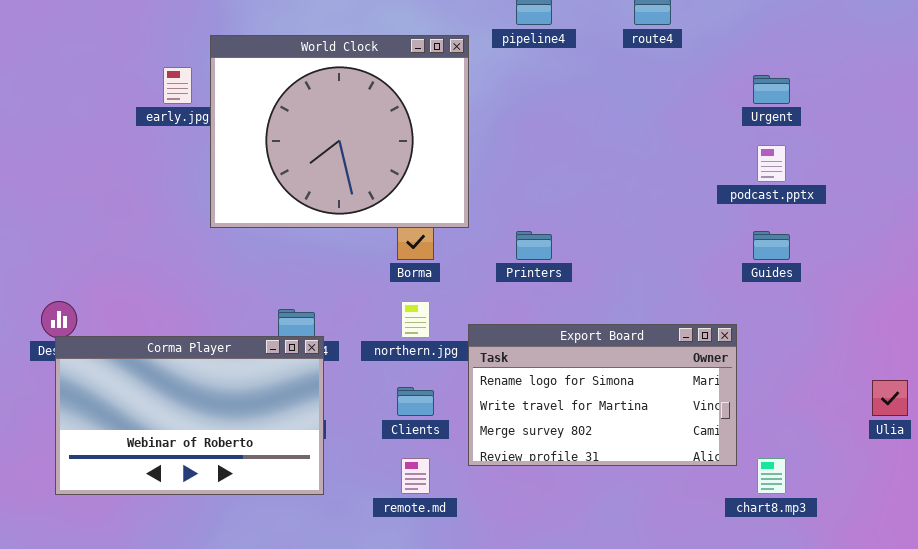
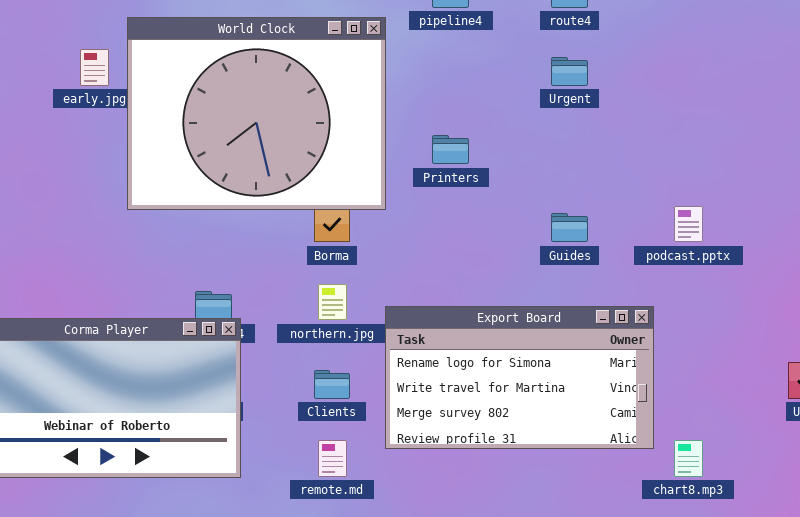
Urgent: [753,75,790,104] -> [551,57,588,86], moved
podcast.pptx: [757,145,786,182] -> [674,206,703,242], moved
Printers: [516,231,552,260] -> [432,135,469,164], moved
Guides: [753,231,790,260] -> [551,213,588,242], moved

